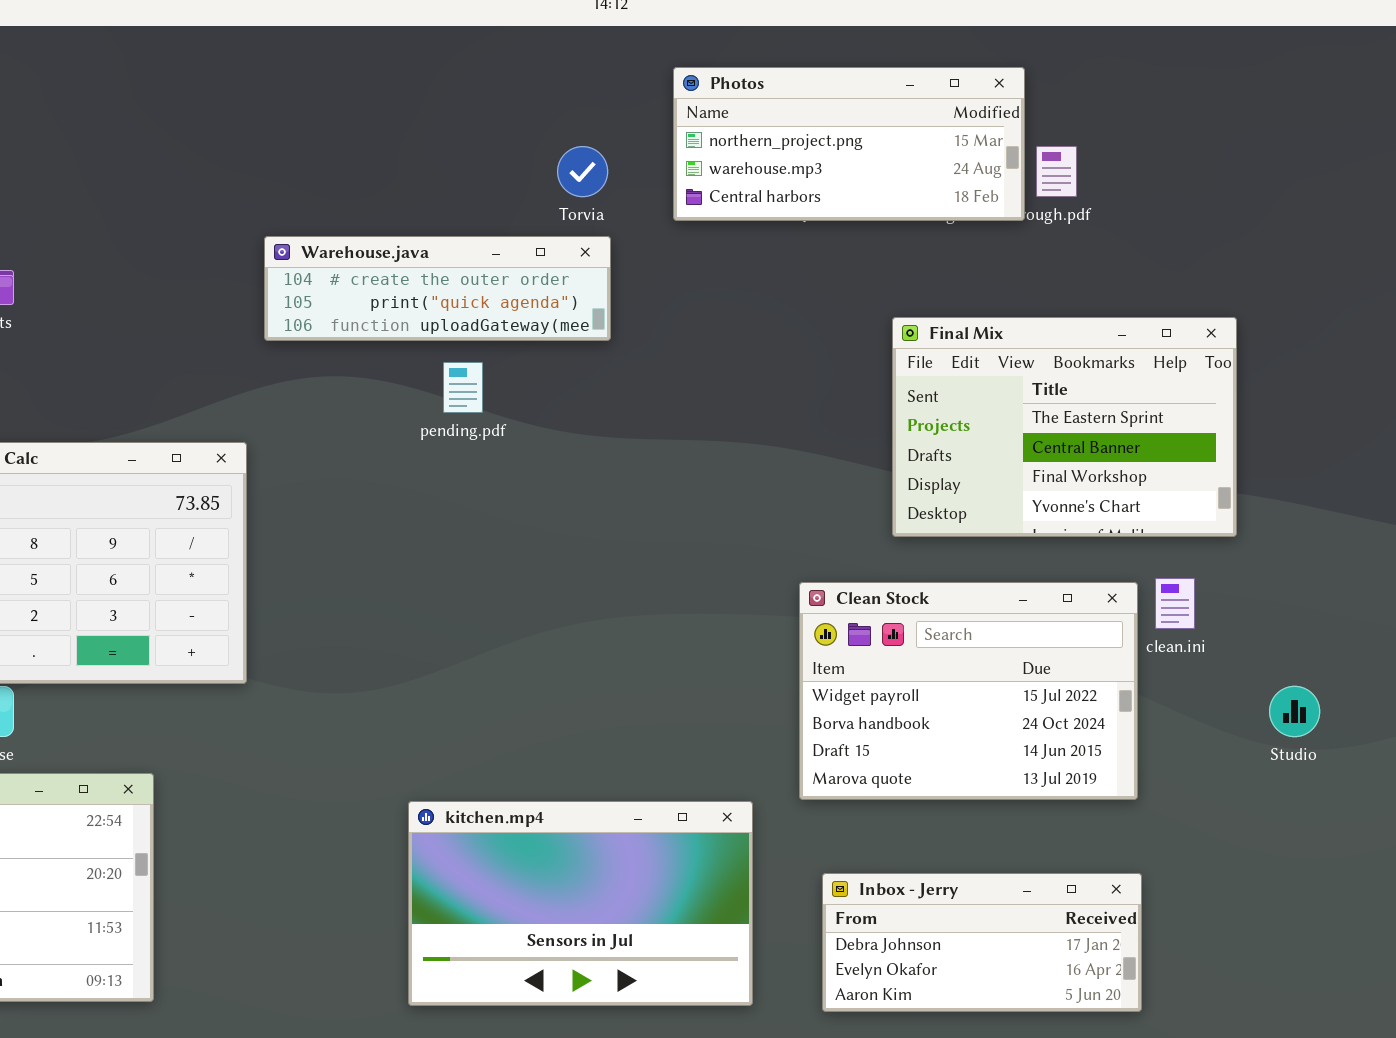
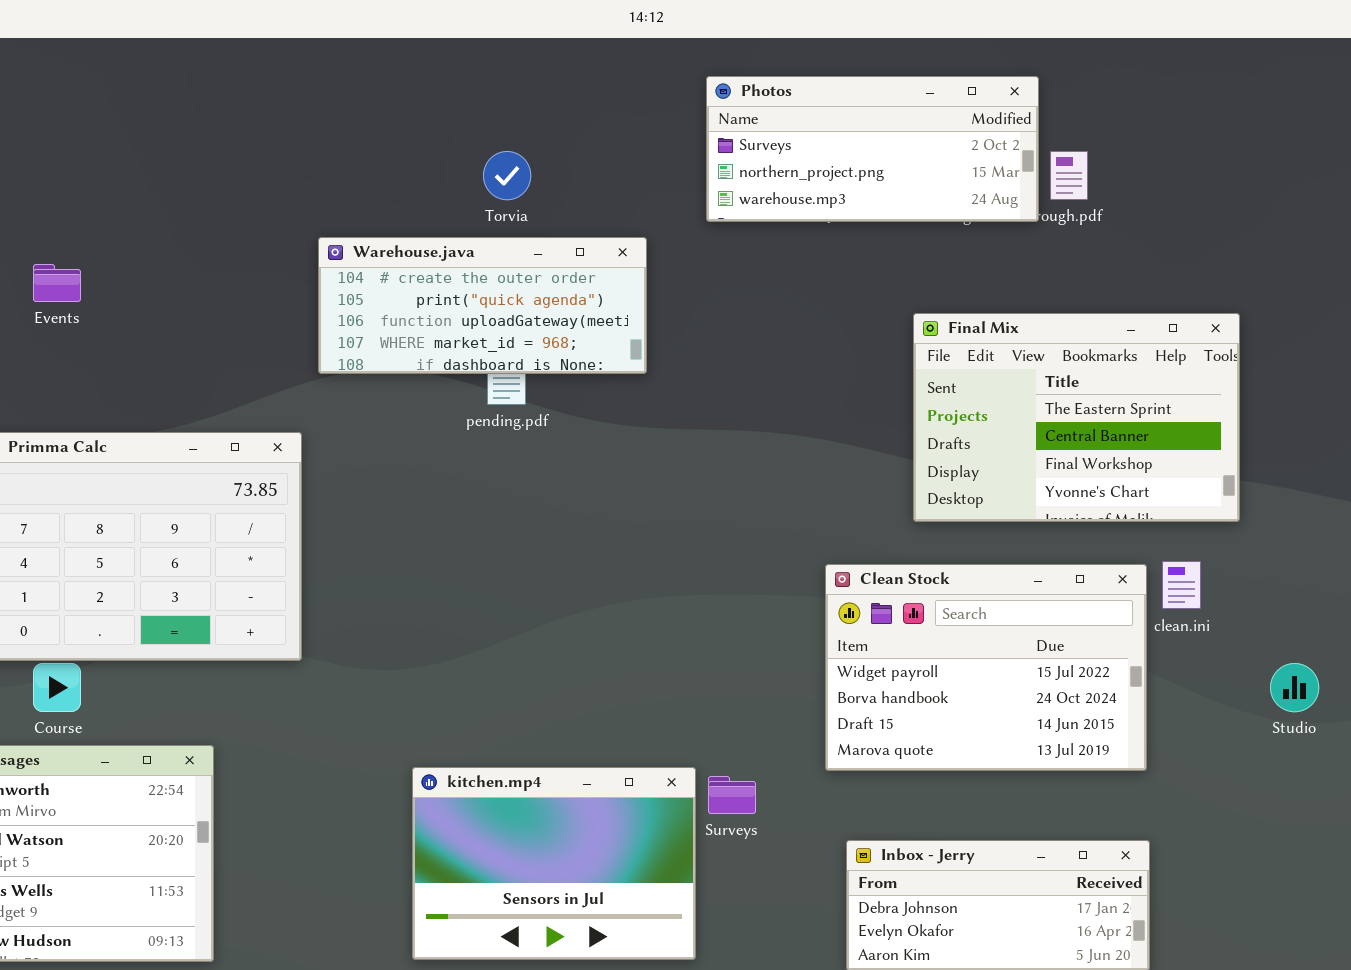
Photos: [673,67,1025,221] -> [706,76,1039,222], scrolled up 1 row
Torvia: [557,146,608,197] -> [483,151,531,200], moved
Warehouse.java: [264,236,611,341] -> [318,237,647,374], resized
kitchen.mp4: [408,801,753,1006] -> [412,767,696,960], moved, resized

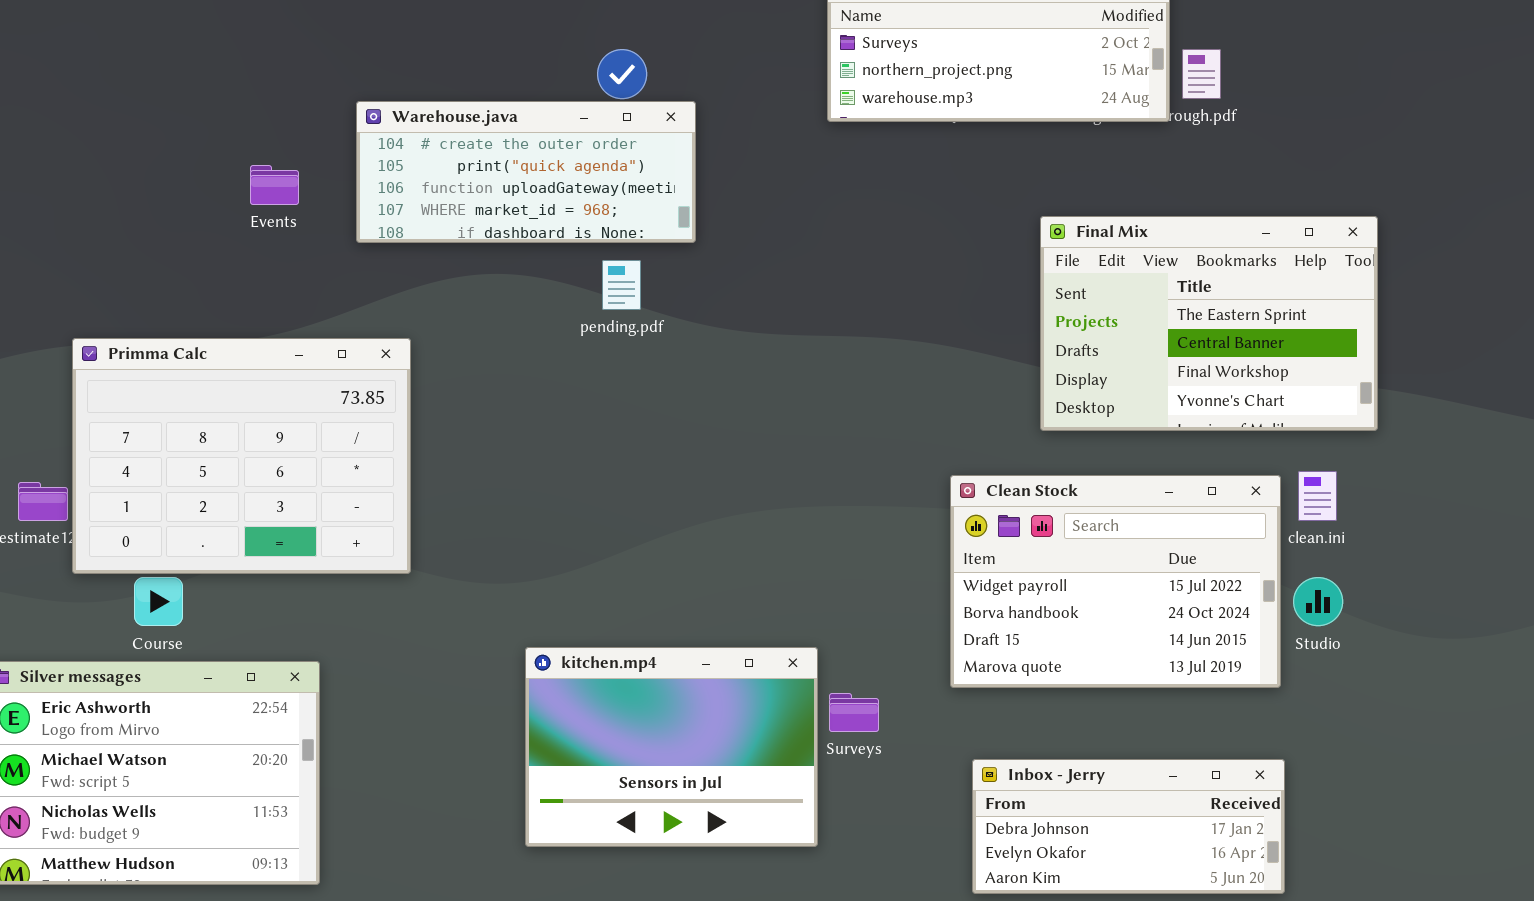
Warehouse.java: [318,237,647,374] -> [356,101,696,243], moved
Events: [33,264,81,302] -> [250,165,299,205], moved
Studio: [1270,663,1319,712] -> [1293,577,1343,626], moved
kitchen.mp4: [412,767,696,960] -> [525,647,818,847], moved

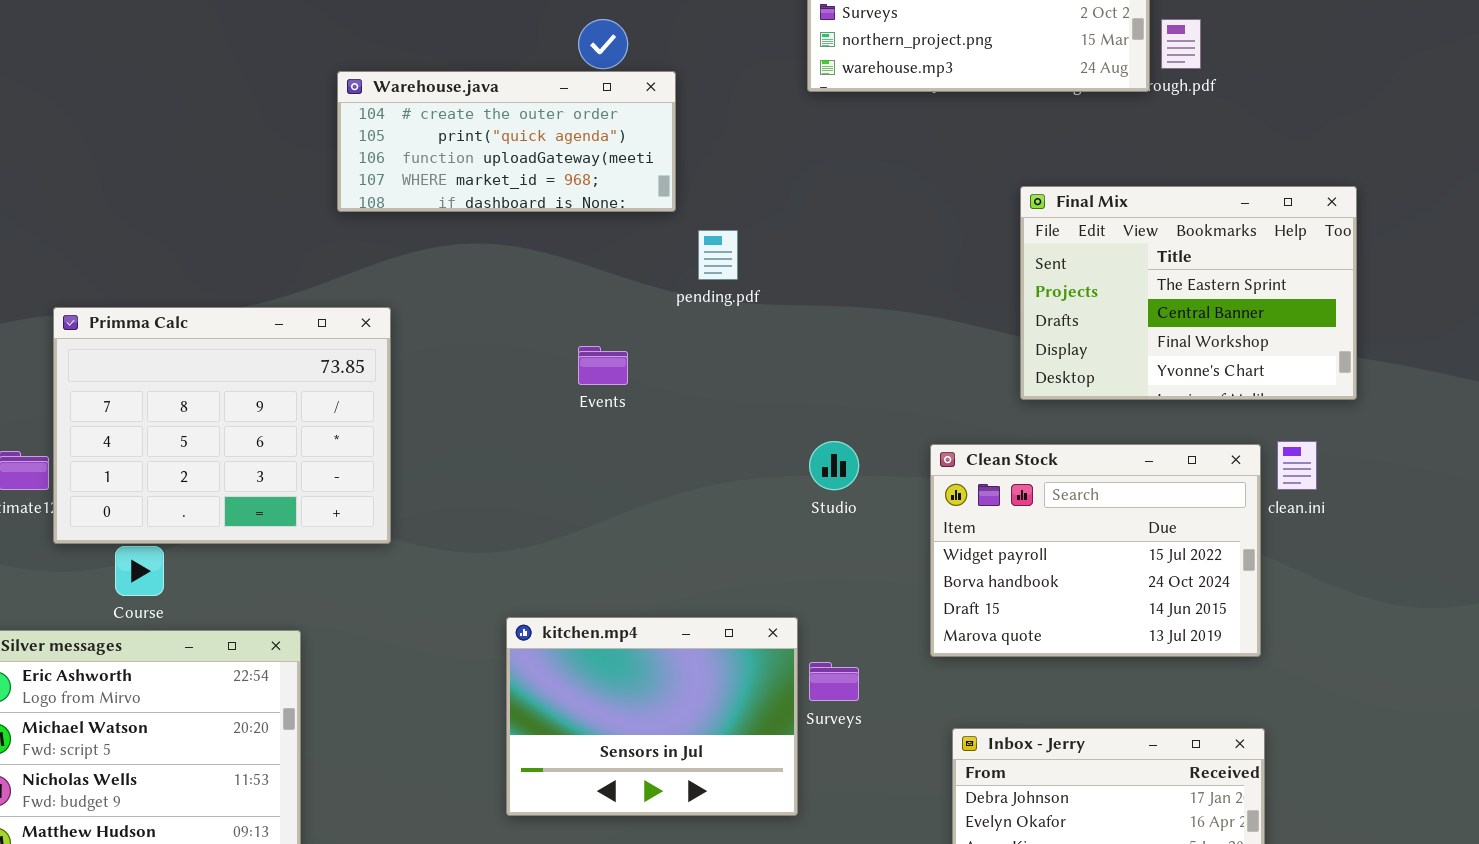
Events: [250,165,299,205] -> [578,346,628,385], moved
pending.pdf: [602,260,641,310] -> [698,230,738,280], moved
Studio: [1293,577,1343,626] -> [809,441,859,490], moved

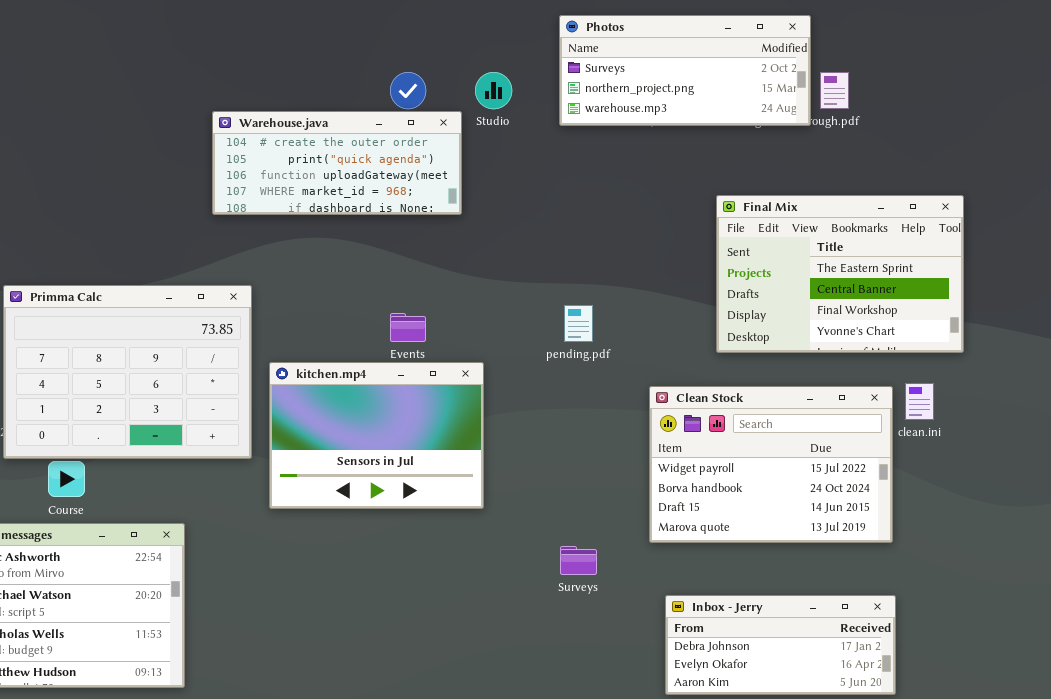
pending.pdf: [698,230,738,280] -> [564,305,593,342], moved
Studio: [809,441,859,490] -> [475,72,512,109], moved
kitchen.mp4: [506,617,798,816] -> [269,362,484,509], moved

